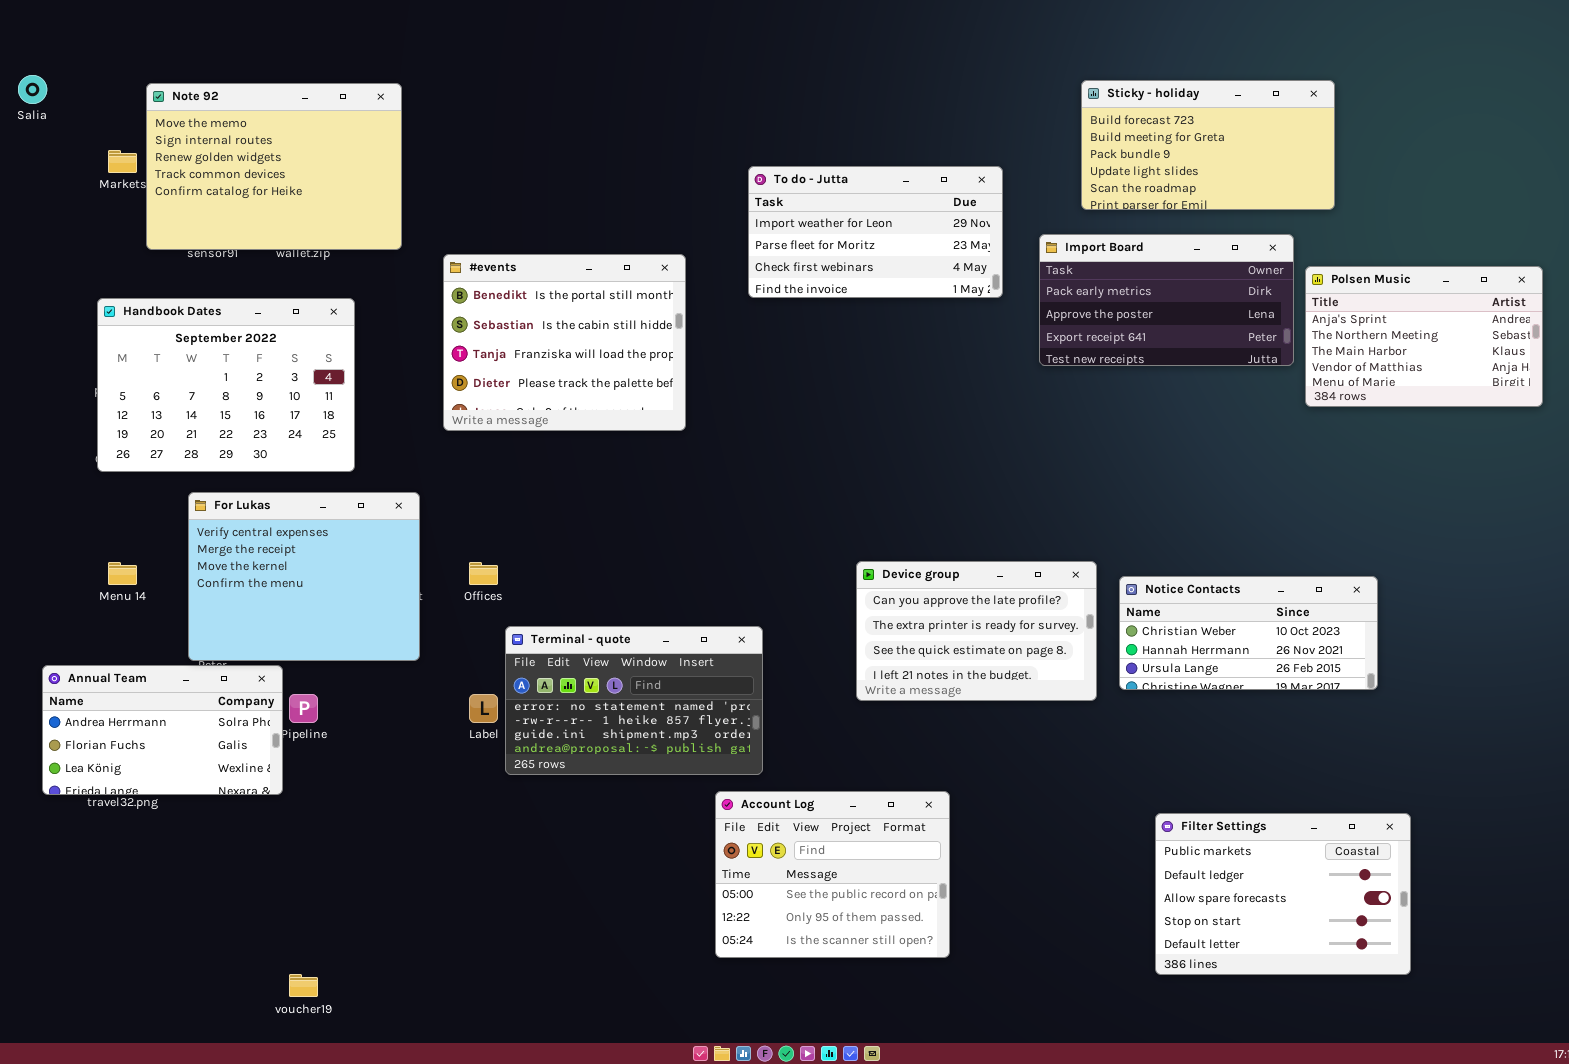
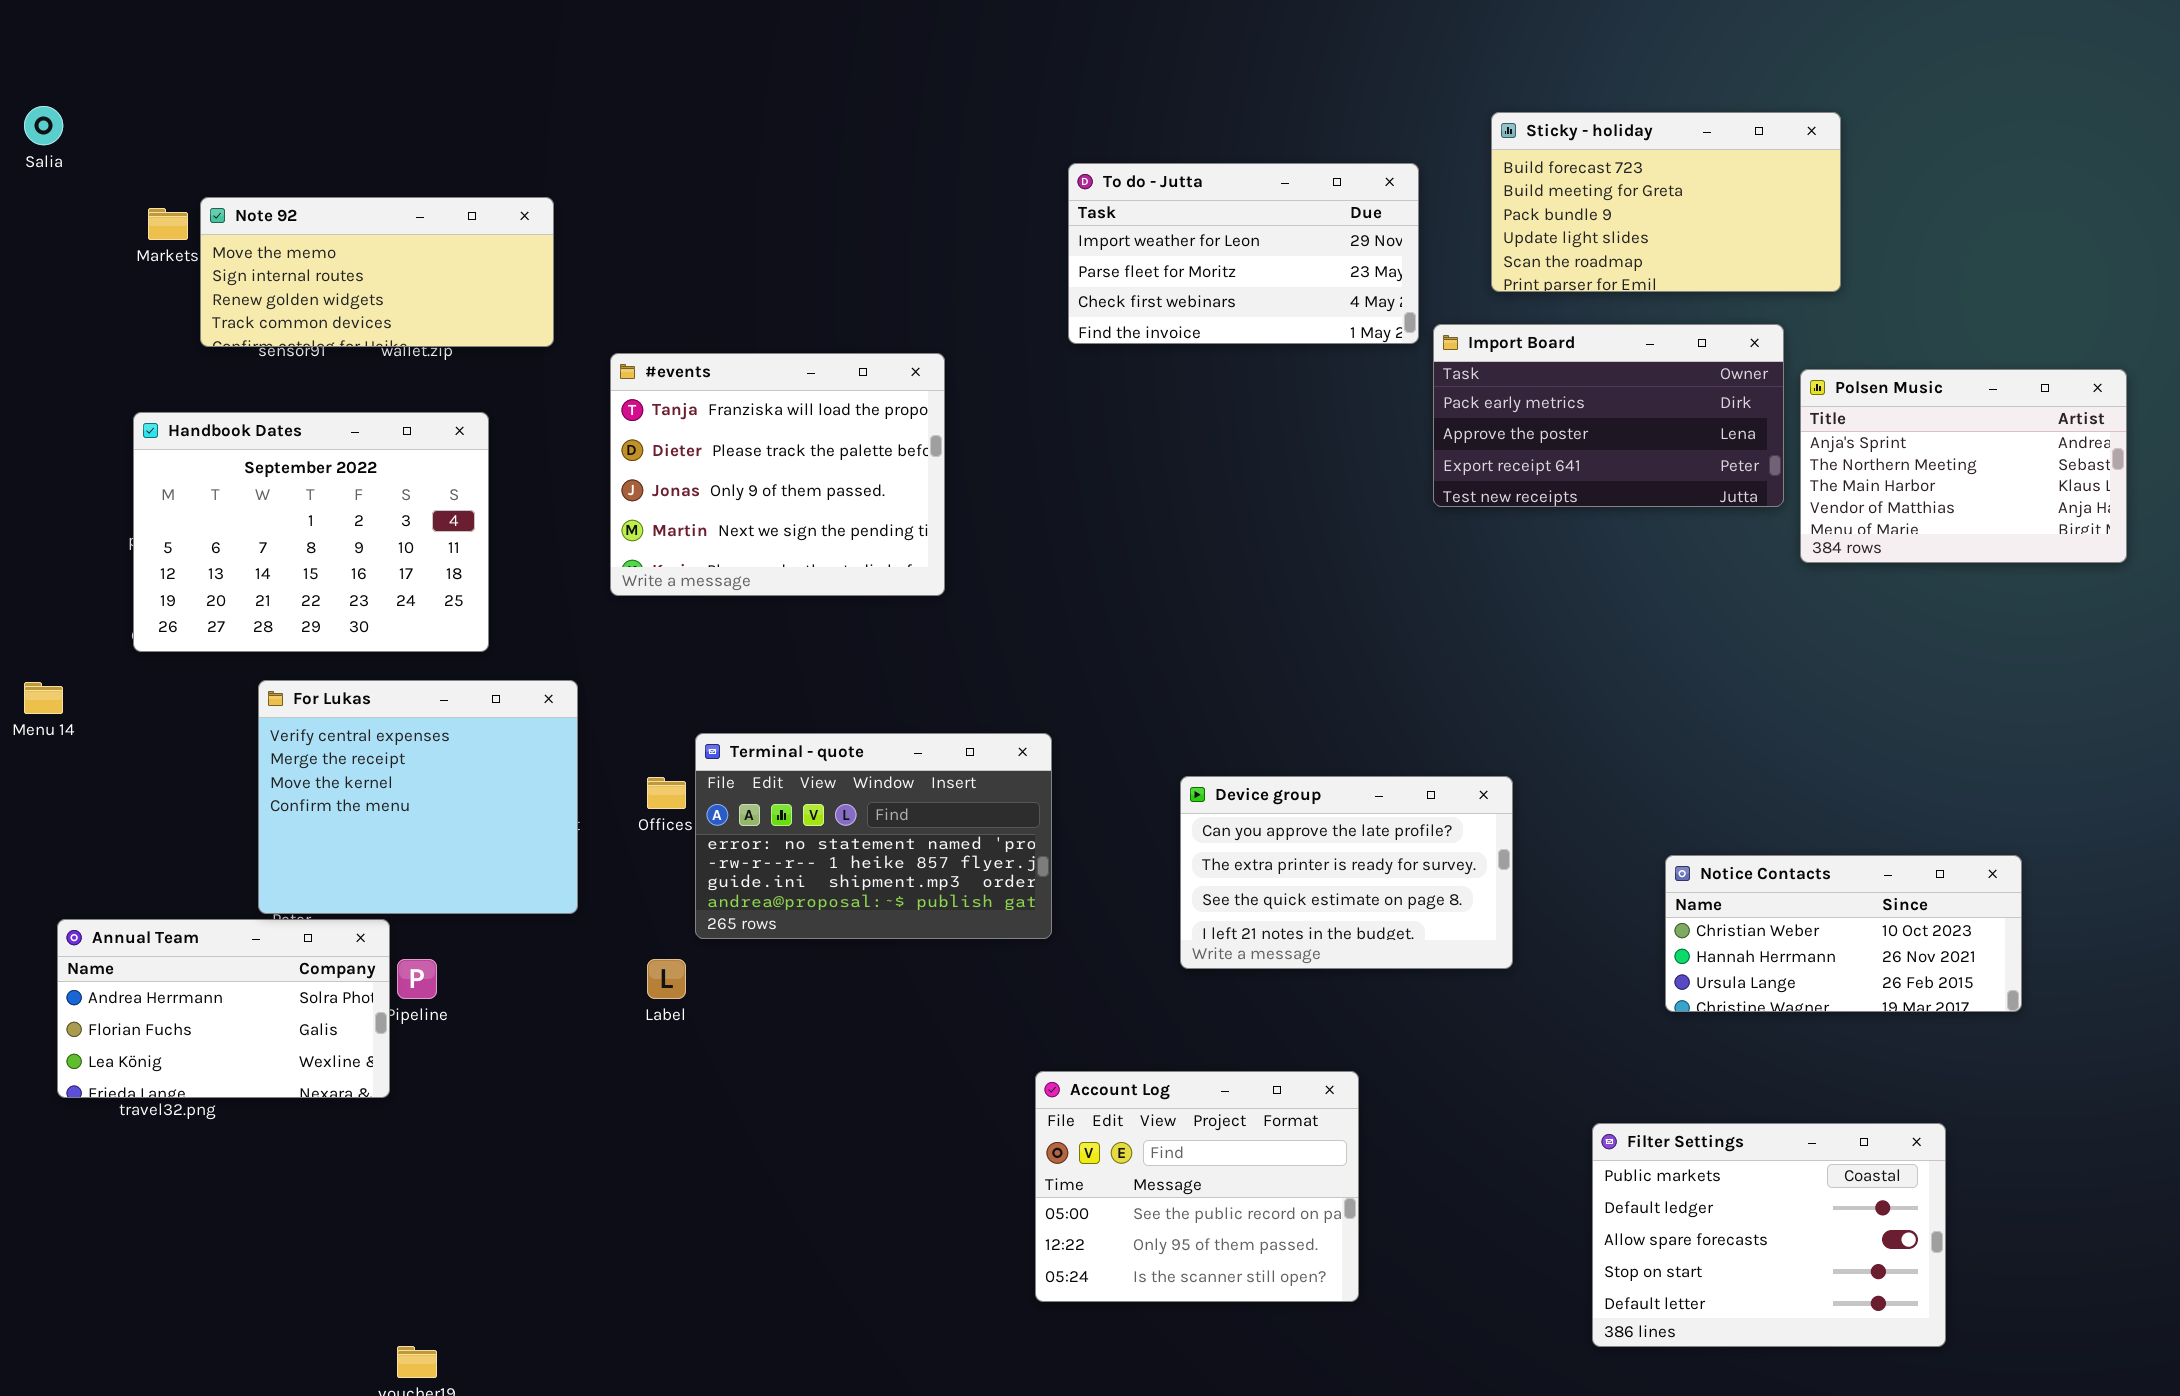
Note 92: [146,83,402,250] -> [200,197,554,347], resized
To do - Jutta: [748,166,1003,298] -> [1068,163,1419,344], moved
#events: [443,254,686,431] -> [610,353,945,596], scrolled down 2 rows
Menu 14: [108,562,137,585] -> [24,682,63,714], moved
Notice Contacts: [1119,576,1378,690] -> [1665,855,2022,1012], moved
Terminal - quote: [505,626,763,775] -> [695,733,1052,939], moved
Account Log: [715,791,950,958] -> [1035,1071,1359,1302], moved

